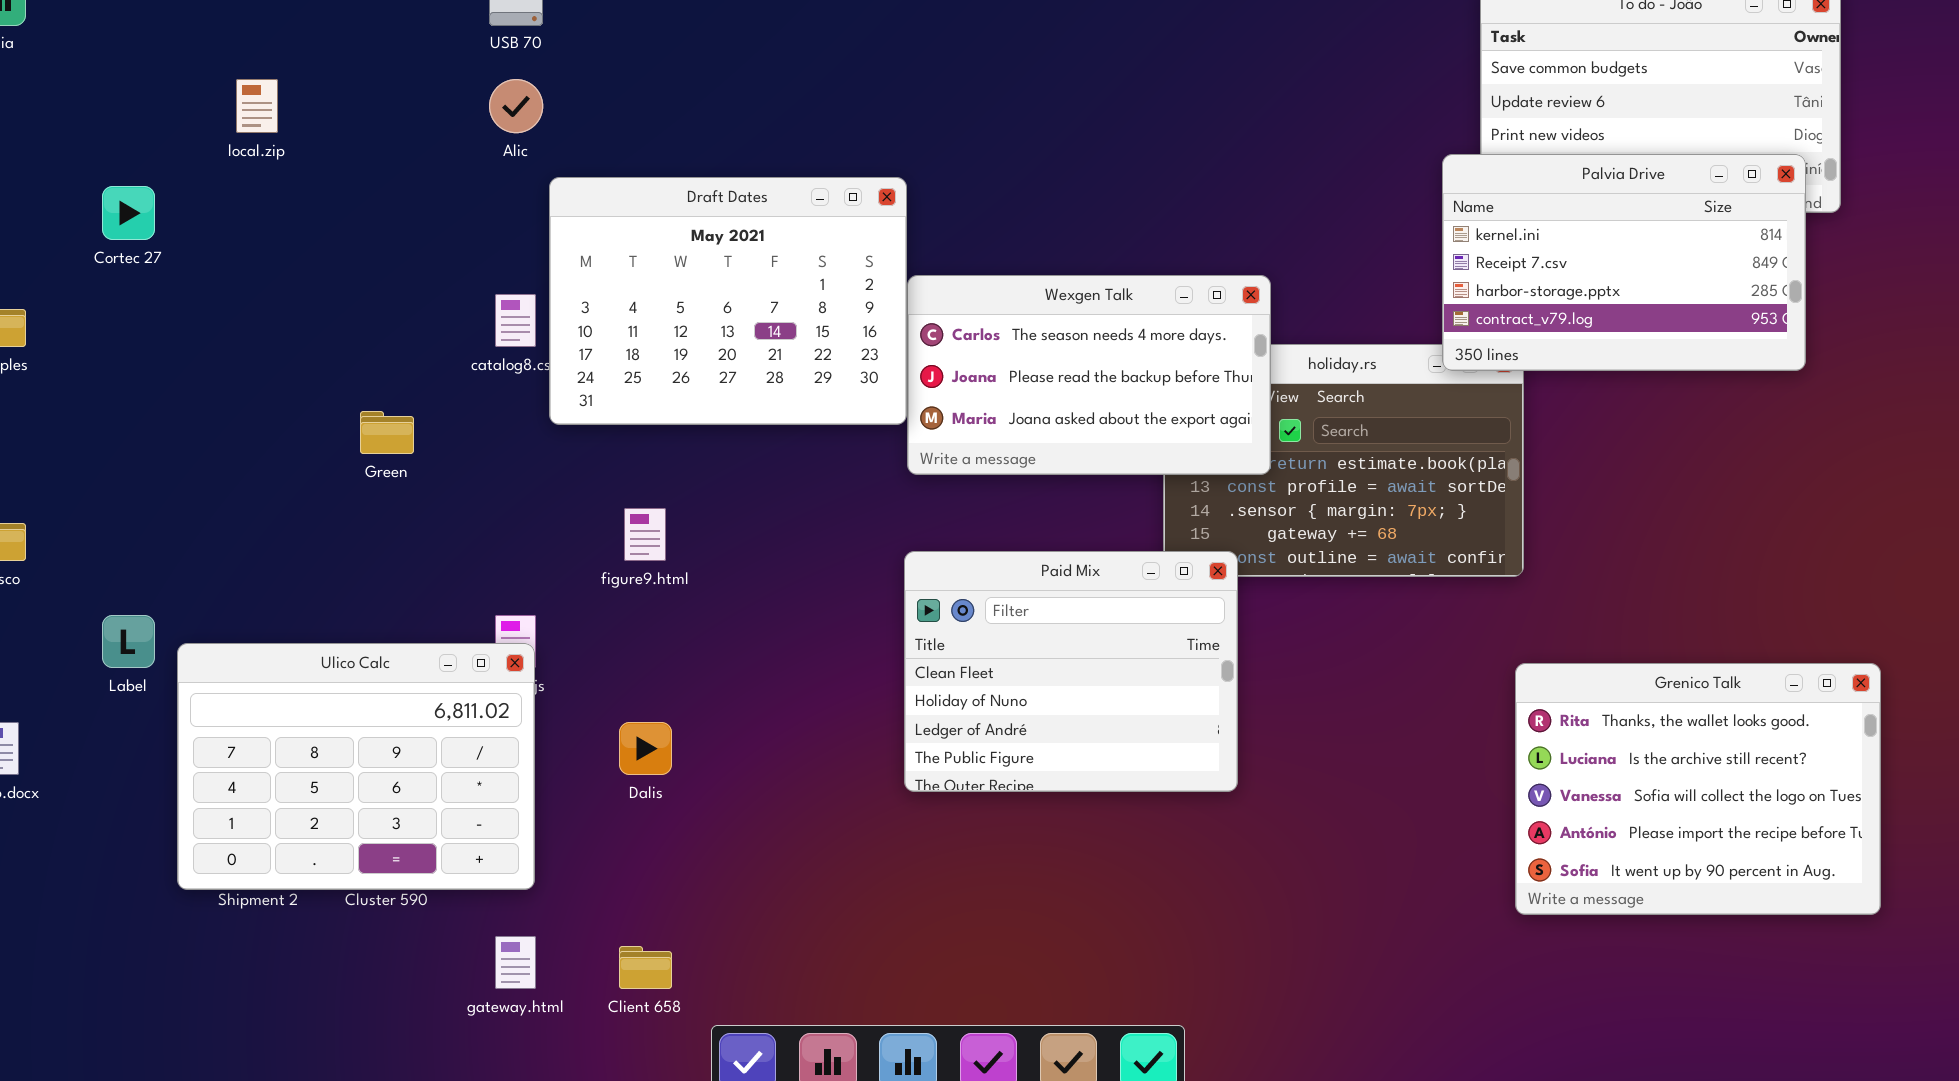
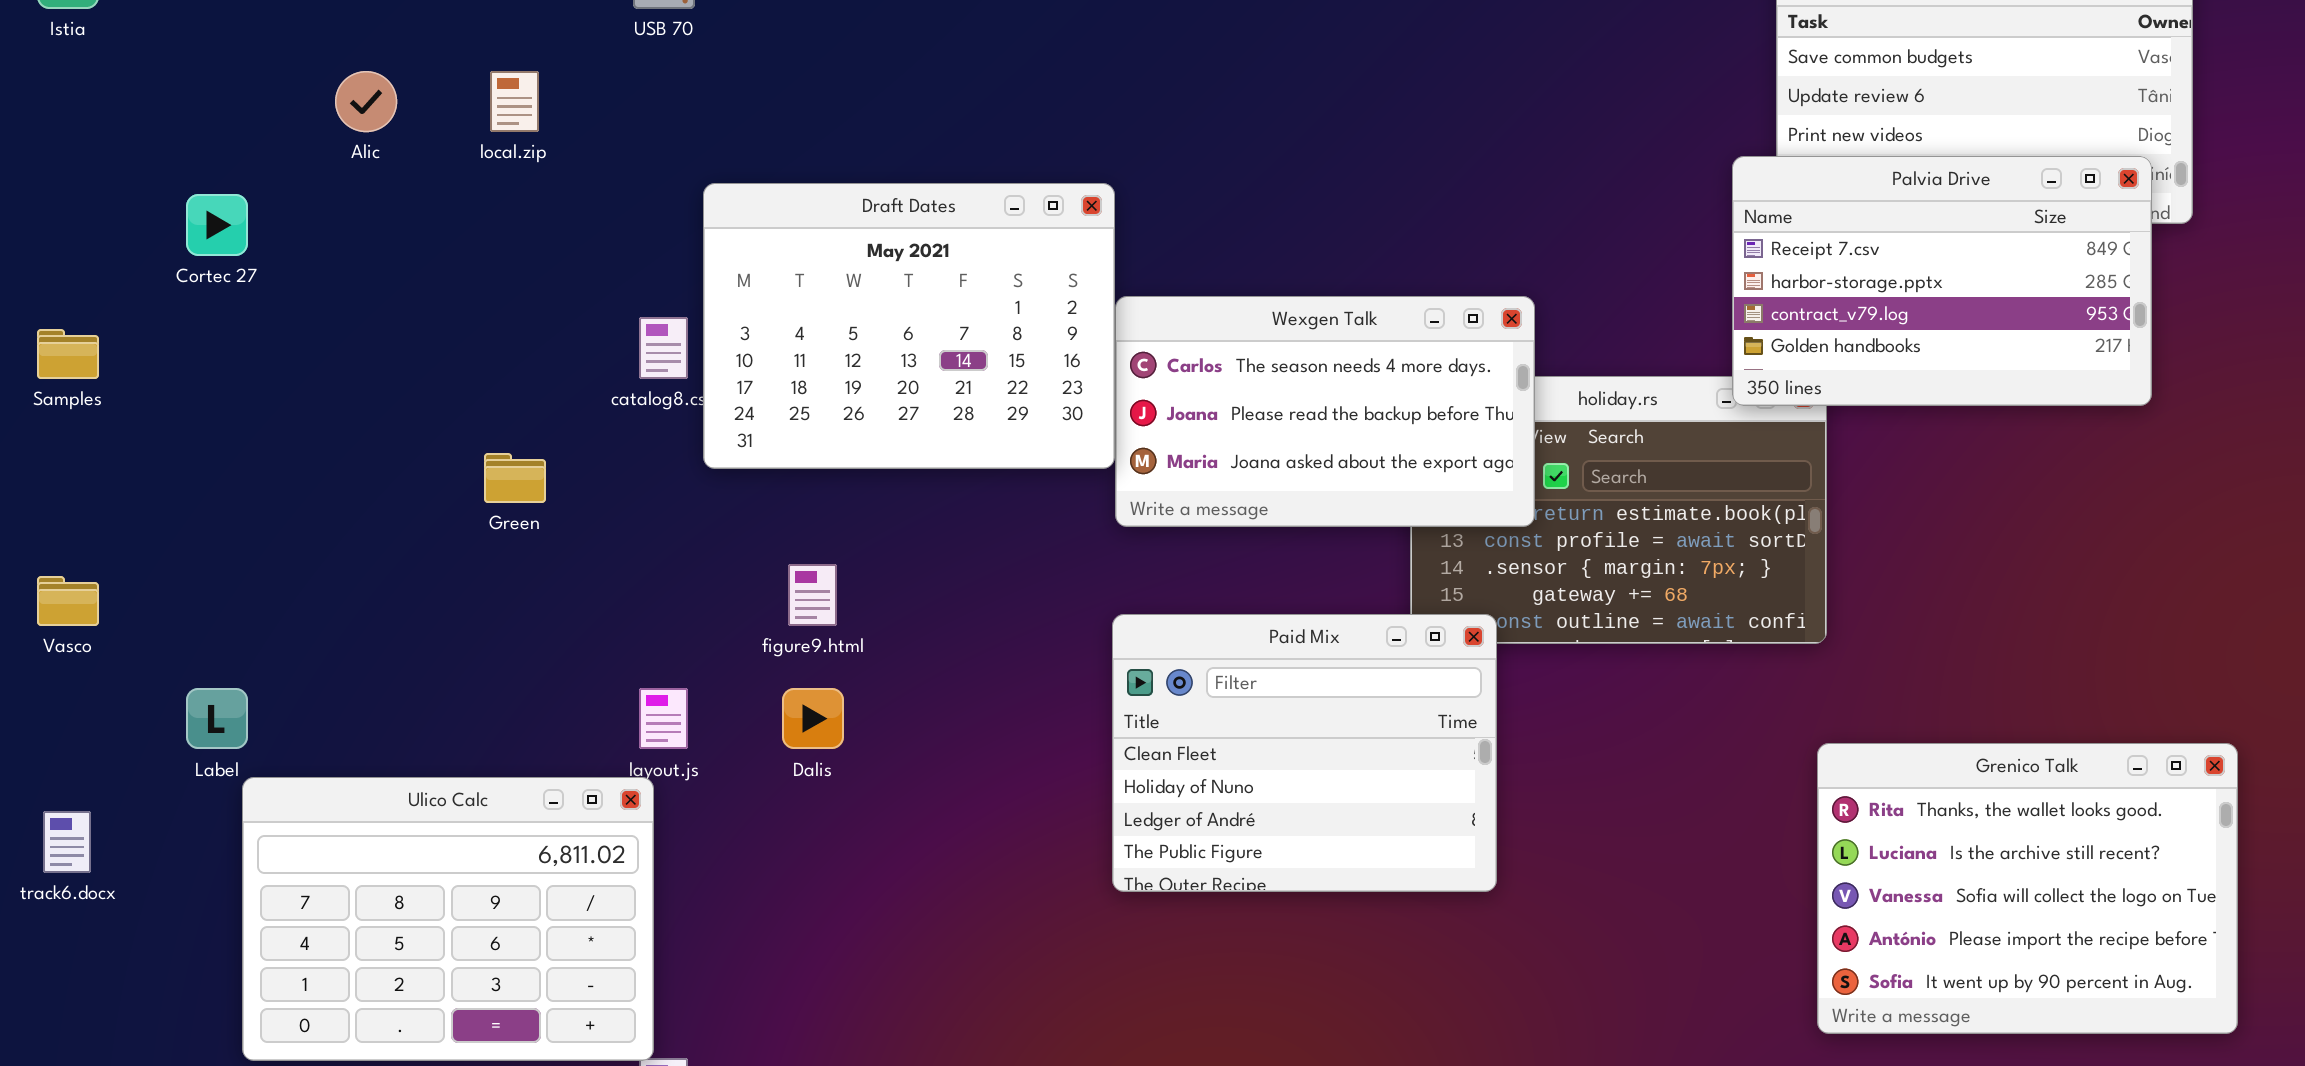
local.zip: [236,79,278,133] -> [490,71,539,132], moved
Alic: [489,79,543,133] -> [335,71,397,132], moved
Palvia Drive: [1442,154,1806,371] -> [1732,156,2152,406], scrolled down 1 row
Ulico Calc: [177,643,535,890] -> [242,777,654,1061], moved
Dalis: [619,722,672,775] -> [782,688,844,749], moved

